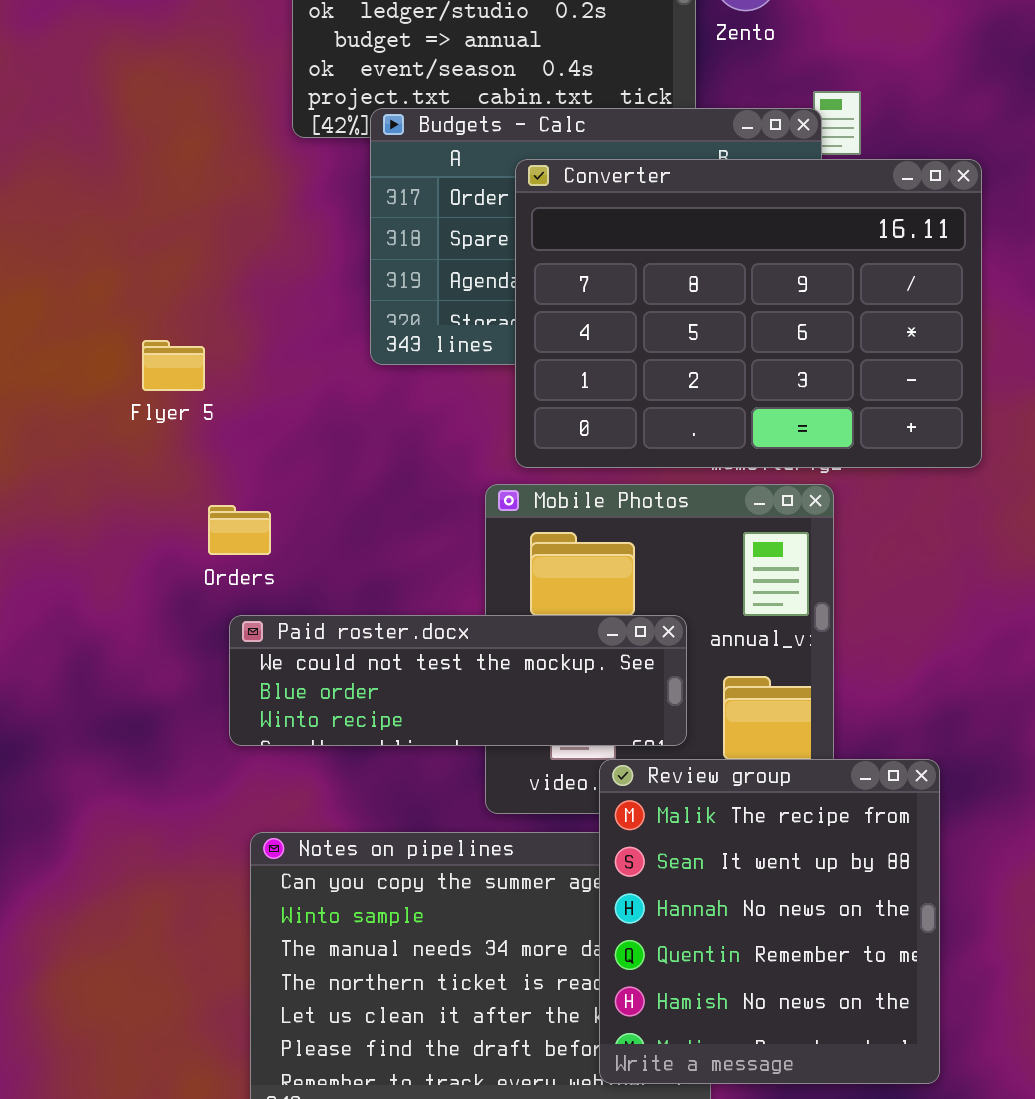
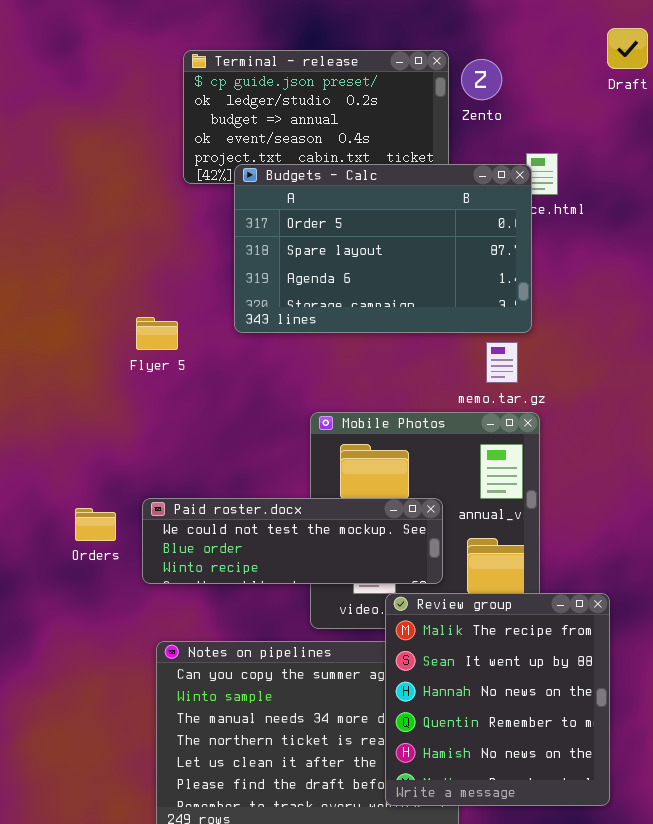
Converter: [515,159,982,468] -> none, closed
Flyer 5: [142,340,205,391] -> [136,317,178,350], moved
Orders: [208,505,271,555] -> [75,508,116,541], moved

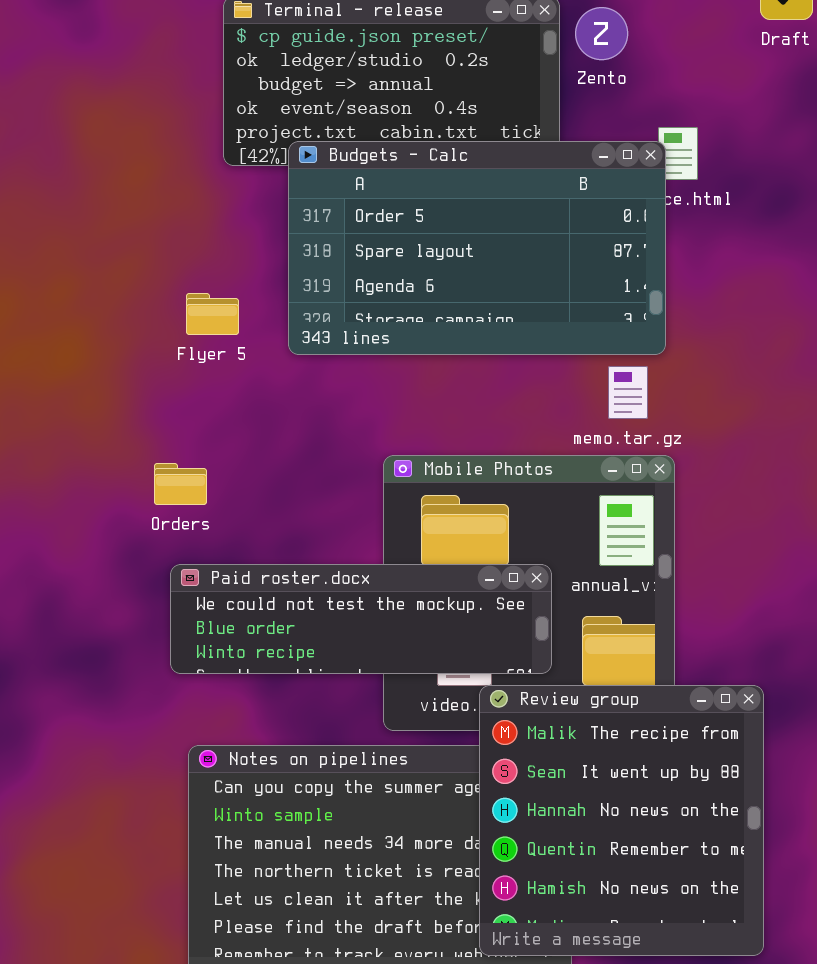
Flyer 5: [136,317,178,350] -> [186,293,239,335], moved
Orders: [75,508,116,541] -> [154,463,207,505], moved

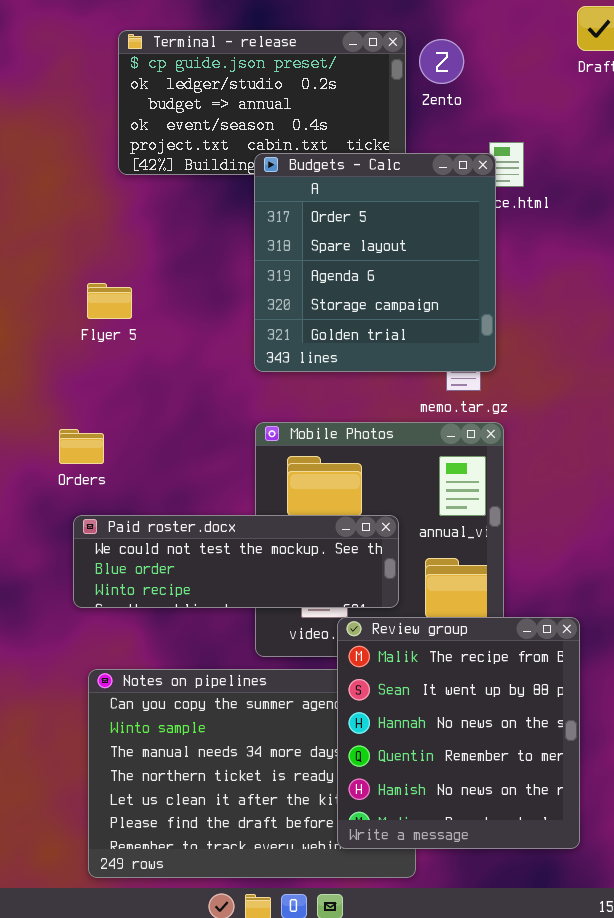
Budgets - Calc: [288,141,666,355] -> [254,153,496,372], resized

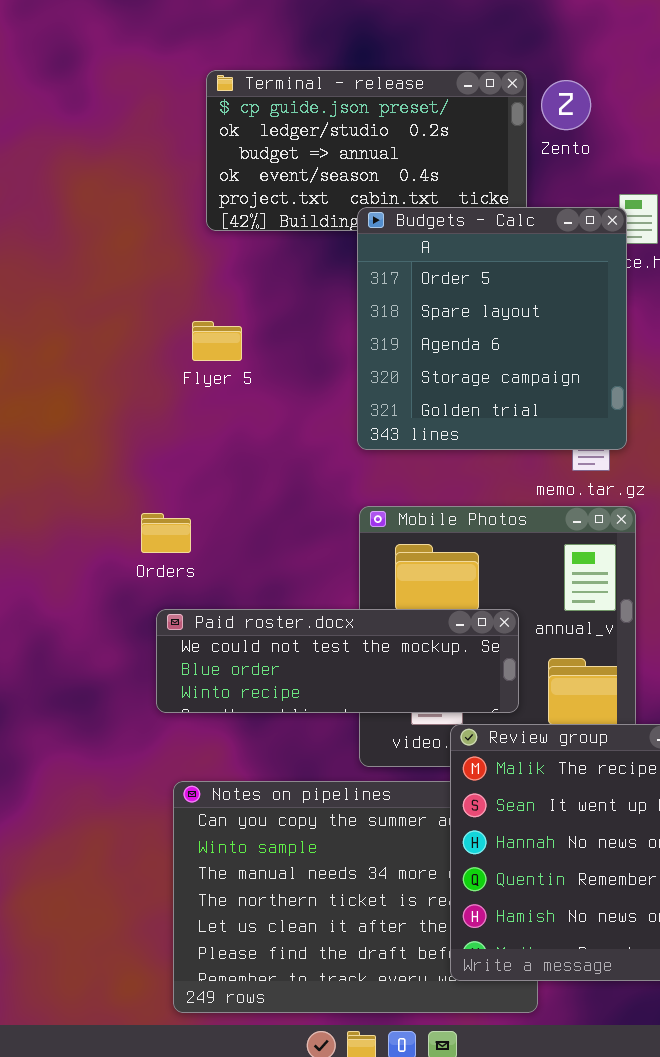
Flyer 5: [87,283,132,319] -> [192,321,242,361], moved

